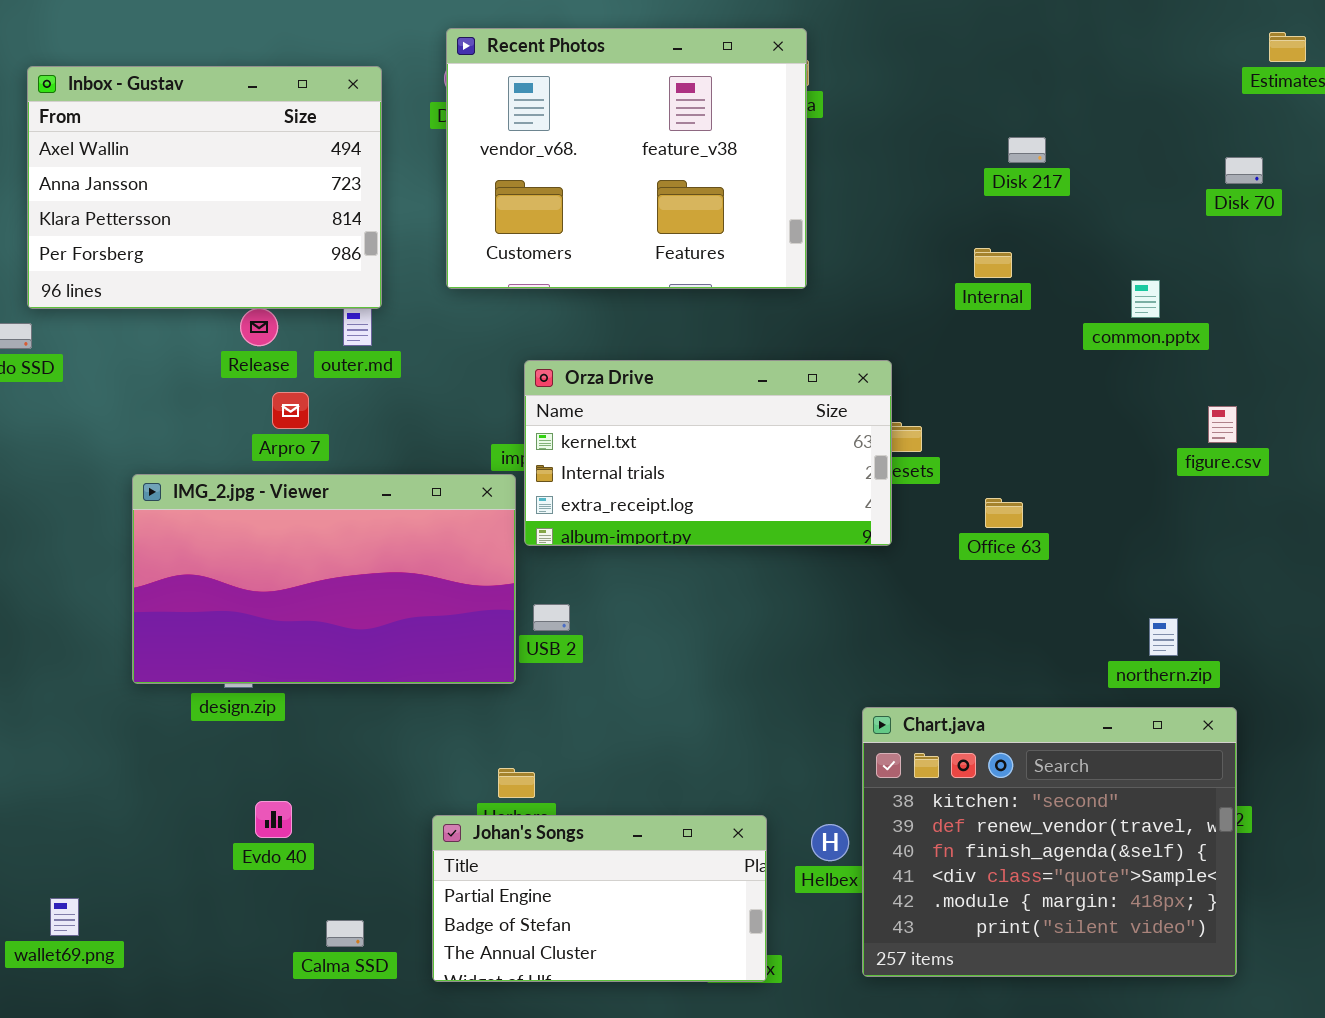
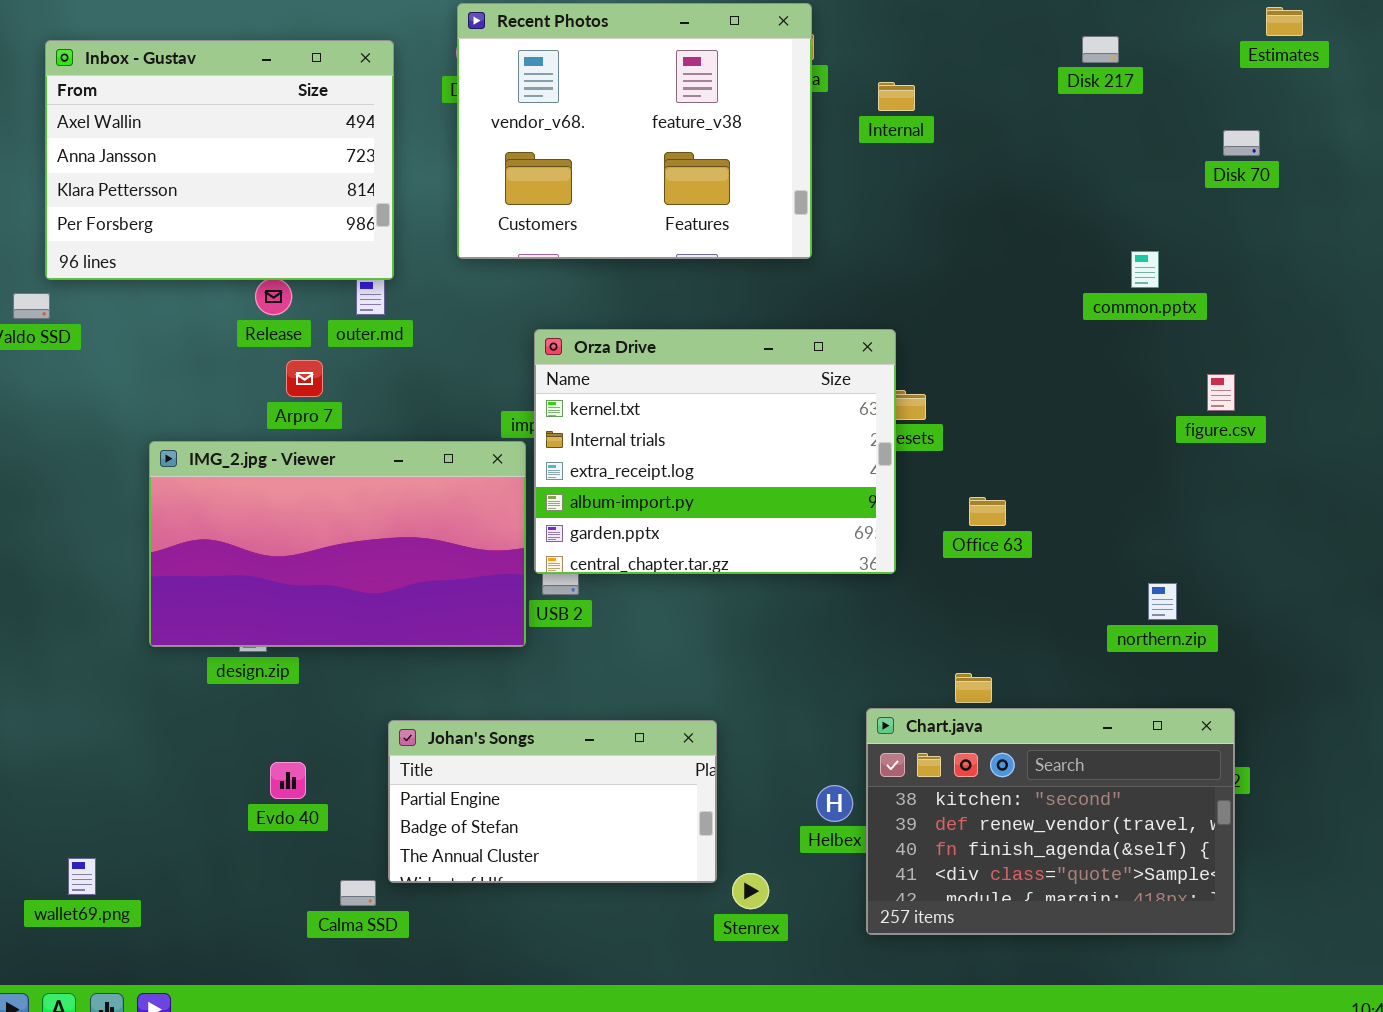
Disk 217: [1008,137,1046,163] -> [1082,36,1119,63], moved
Internal: [974,248,1012,278] -> [878,82,915,111], moved
Orza Drive: [524,360,892,546] -> [534,329,896,574], resized
Office 63: [985,498,1023,528] -> [969,497,1006,526], moved
Chart.java: [862,707,1237,977] -> [866,708,1235,935], resized
Johan's Songs: [432,815,767,982] -> [388,720,717,883], moved

